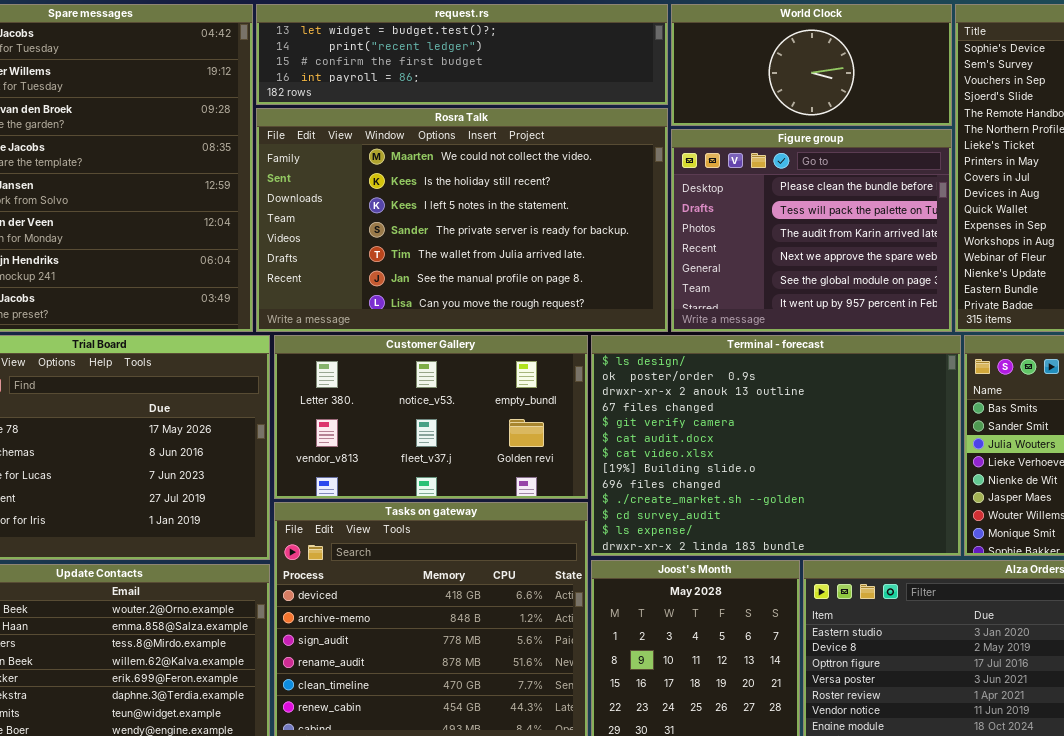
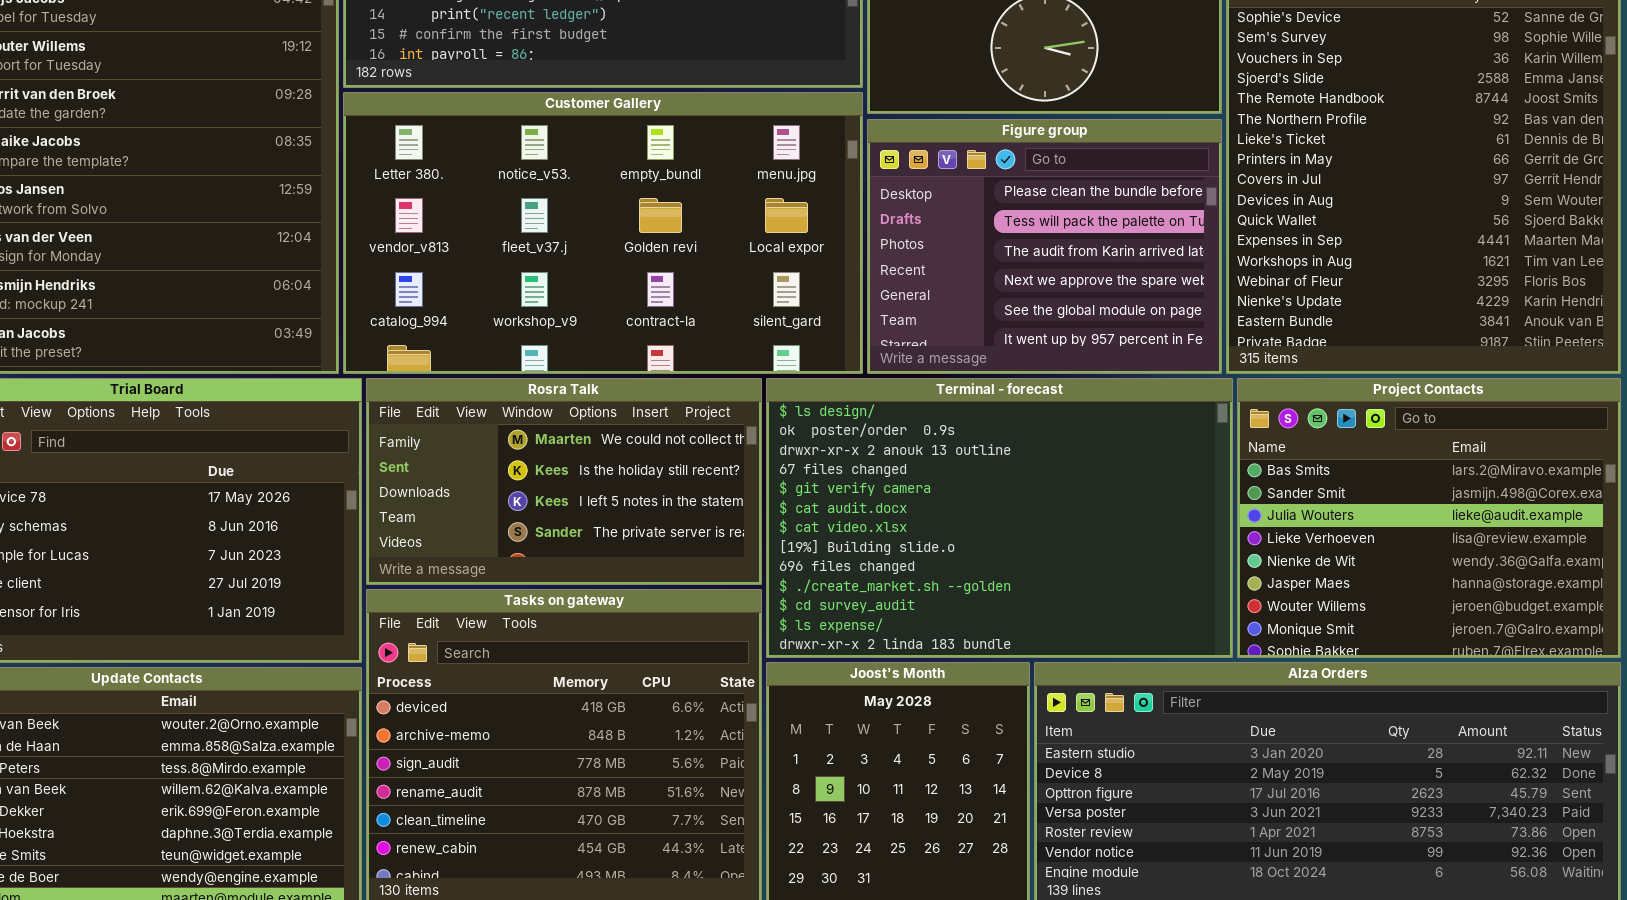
Rosra Talk: [256,108,668,332] -> [366,378,762,585], moved, resized
Customer Gallery: [274,335,588,499] -> [343,92,863,374], moved, resized

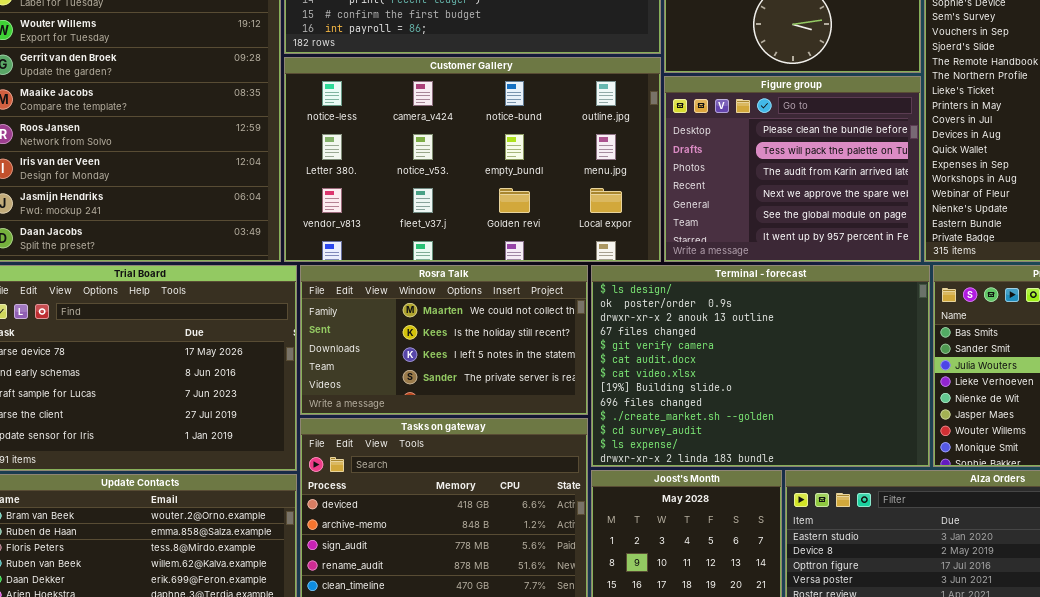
Customer Gallery: [343,92,863,374] -> [284,57,661,262], scrolled up 1 row

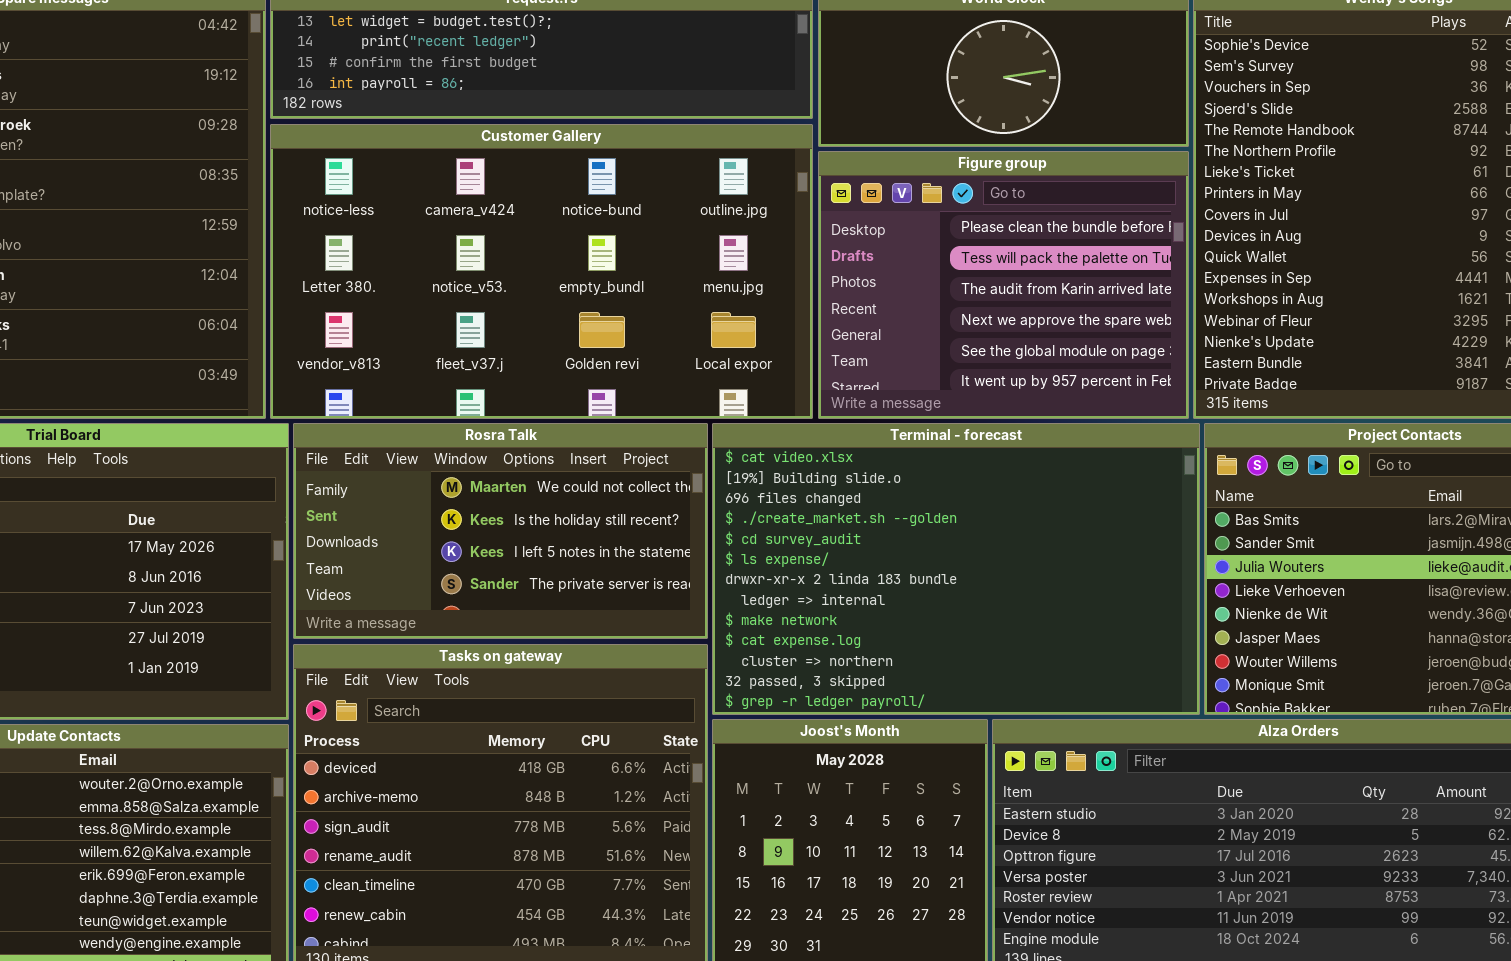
Terminal - forecast: [591,265,930,467] -> [712,423,1200,715], scrolled down 6 rows

